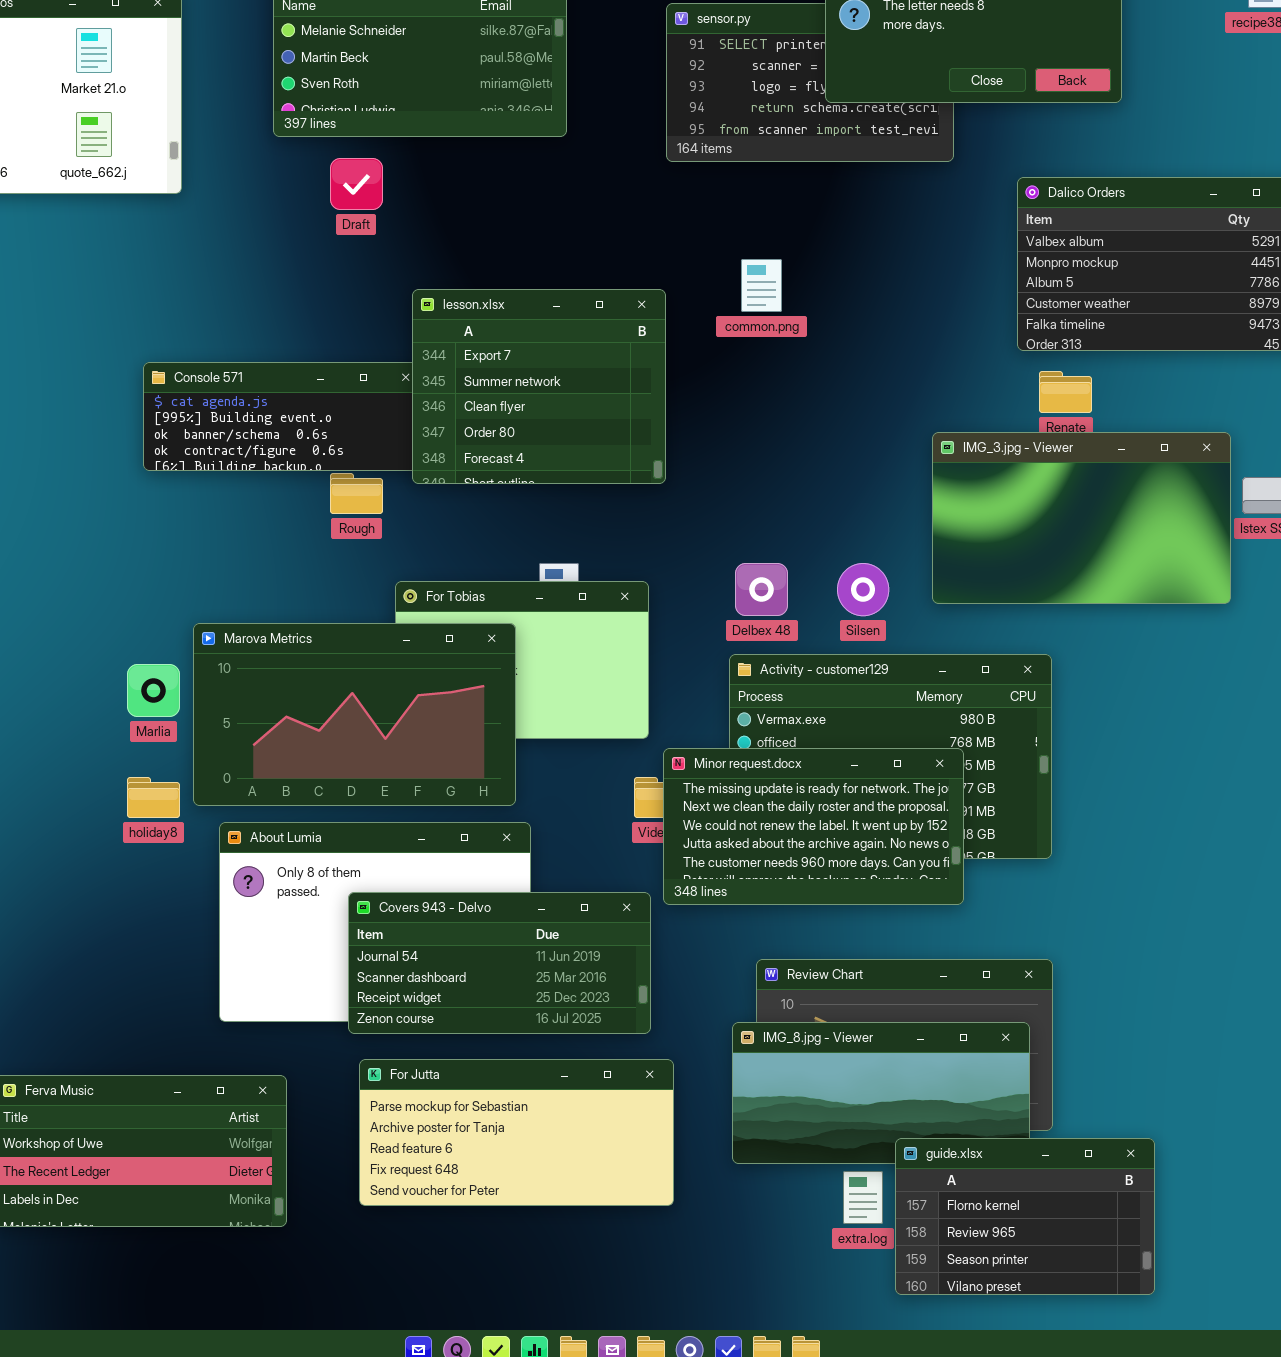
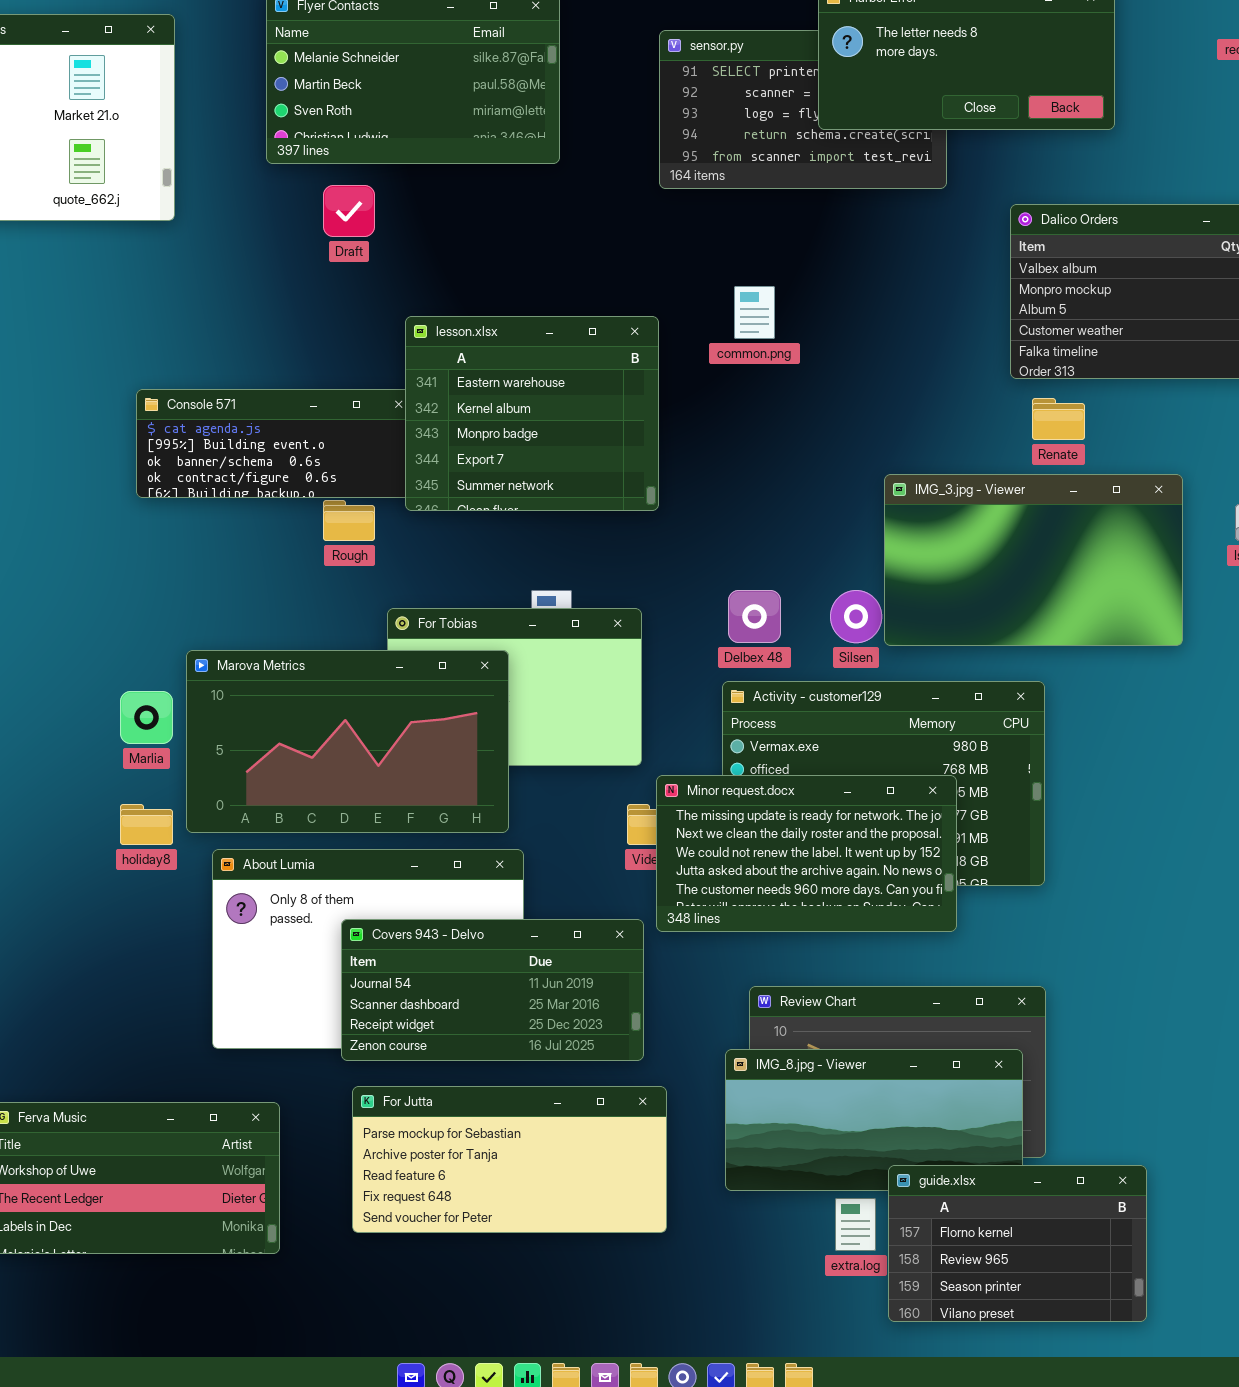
lesson.xlsx: [412,289,666,484] -> [405,316,659,511], scrolled up 3 rows
IMG_3.jpg - Viewer: [932,432,1231,604] -> [884,474,1183,646], moved

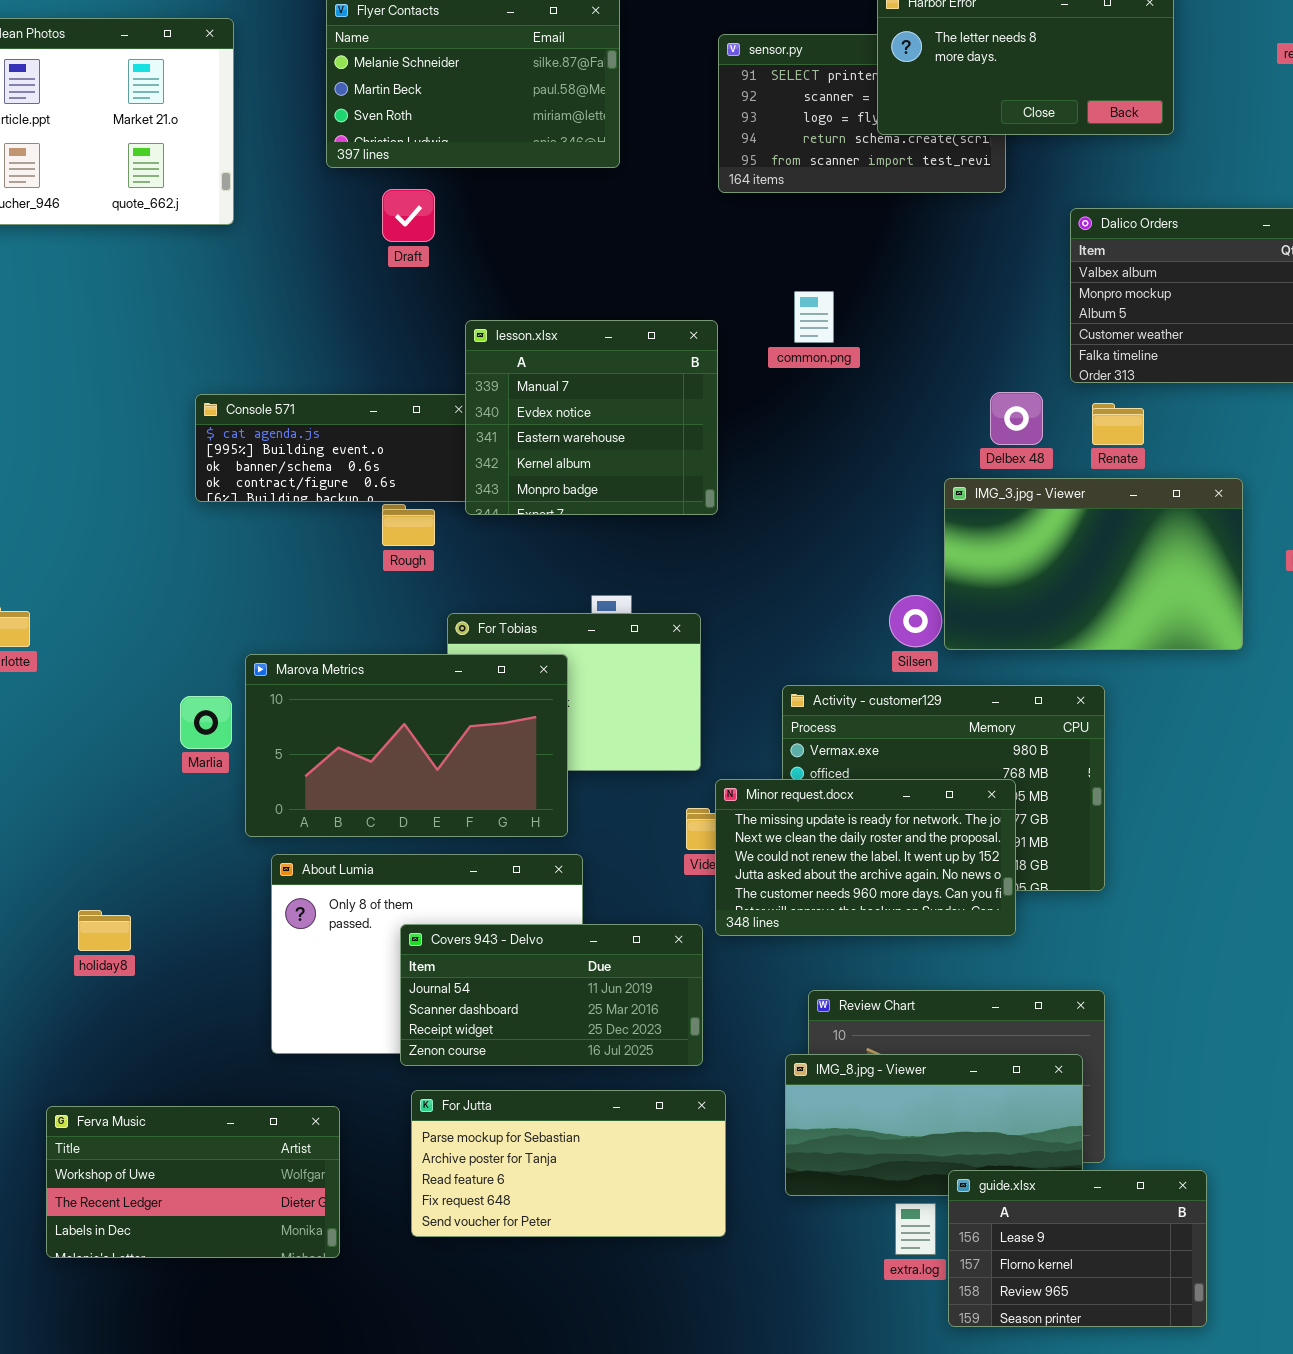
lesson.xlsx: [405,316,659,511] -> [465,320,718,515], scrolled up 2 rows
Delbex 48: [728,590,781,643] -> [990,392,1043,445], moved
holiday8: [120,804,173,845] -> [78,910,131,951], moved
guide.xlsx: [888,1165,1147,1322] -> [948,1170,1207,1327], scrolled up 1 row

